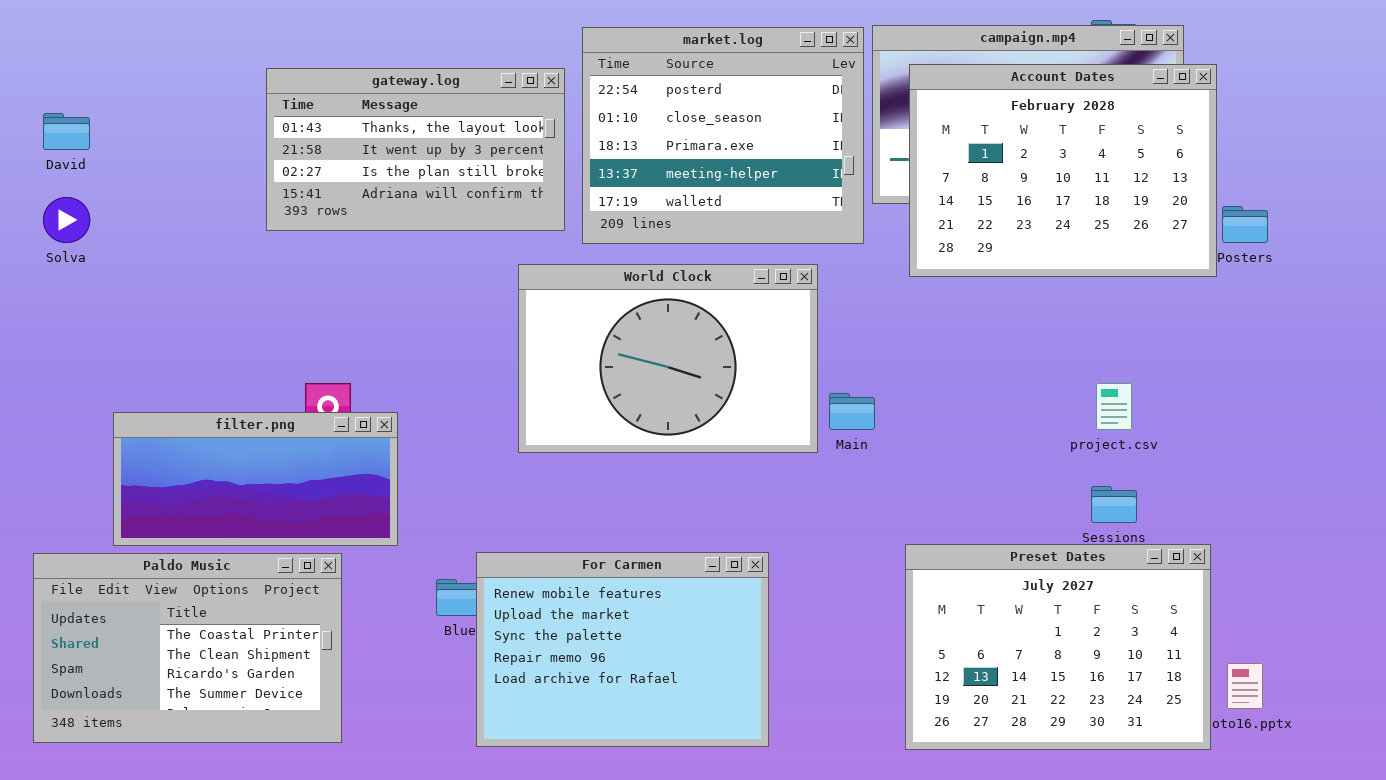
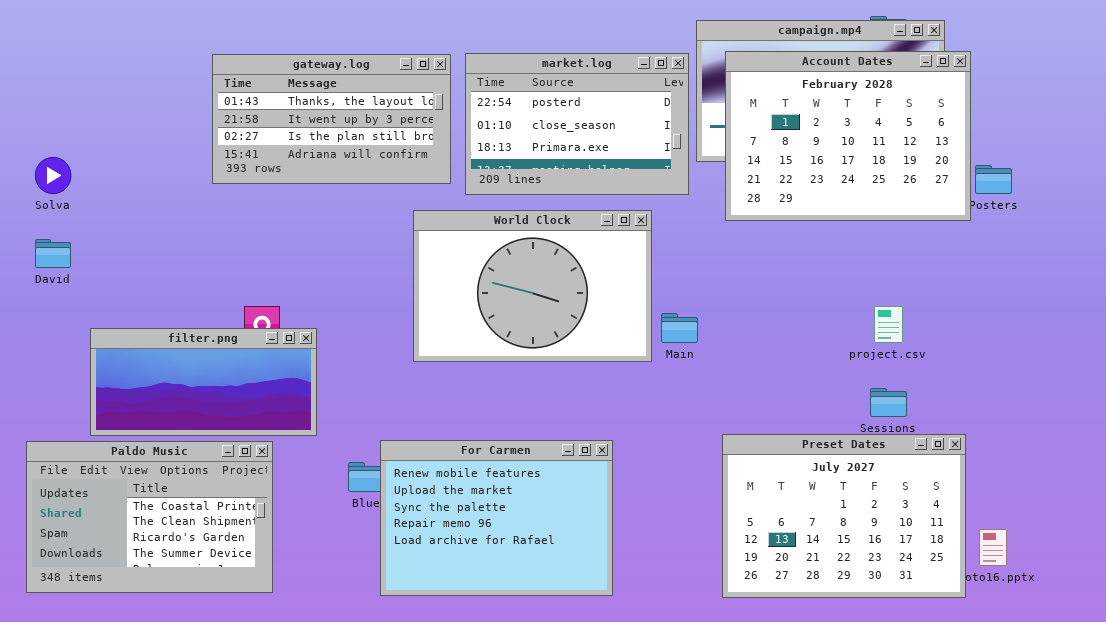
market.log: [582,27,864,244] -> [465,53,689,195], resized
David: [43,113,90,150] -> [35,239,71,268], moved

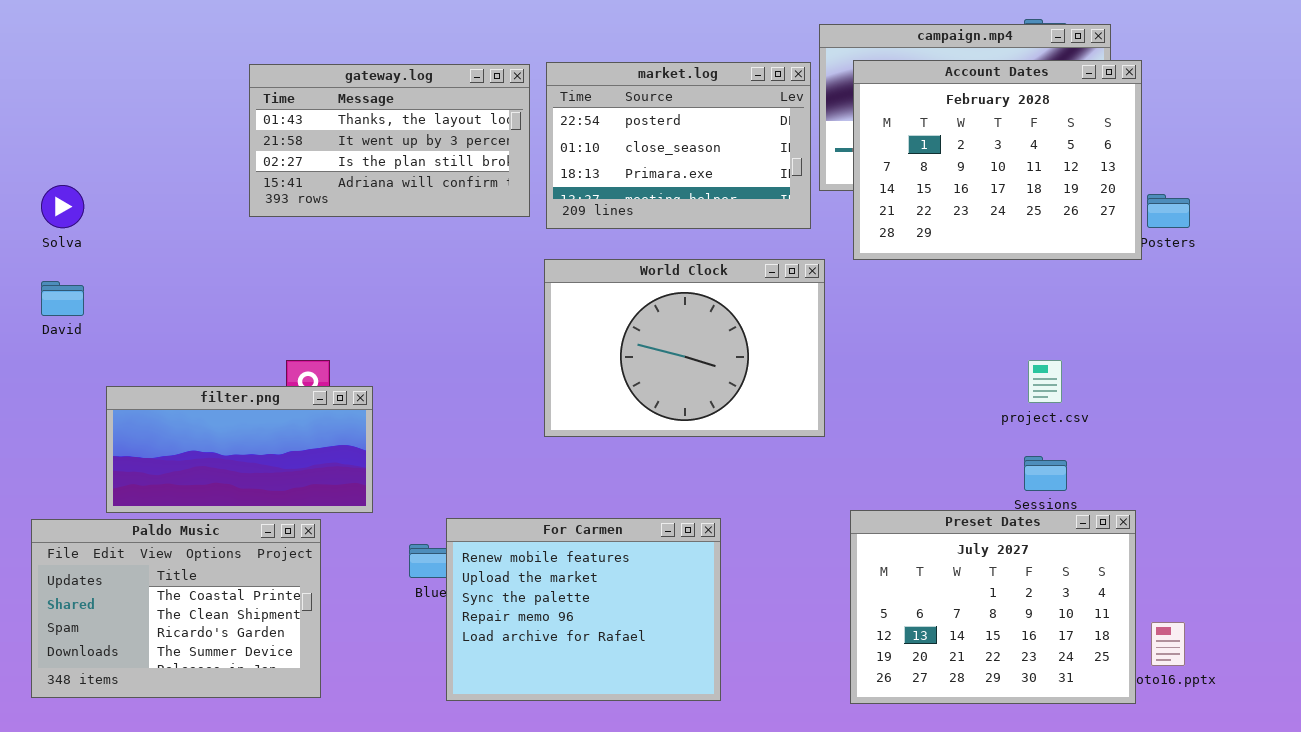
World Clock: [413,210,652,362] -> [544,259,825,437], moved

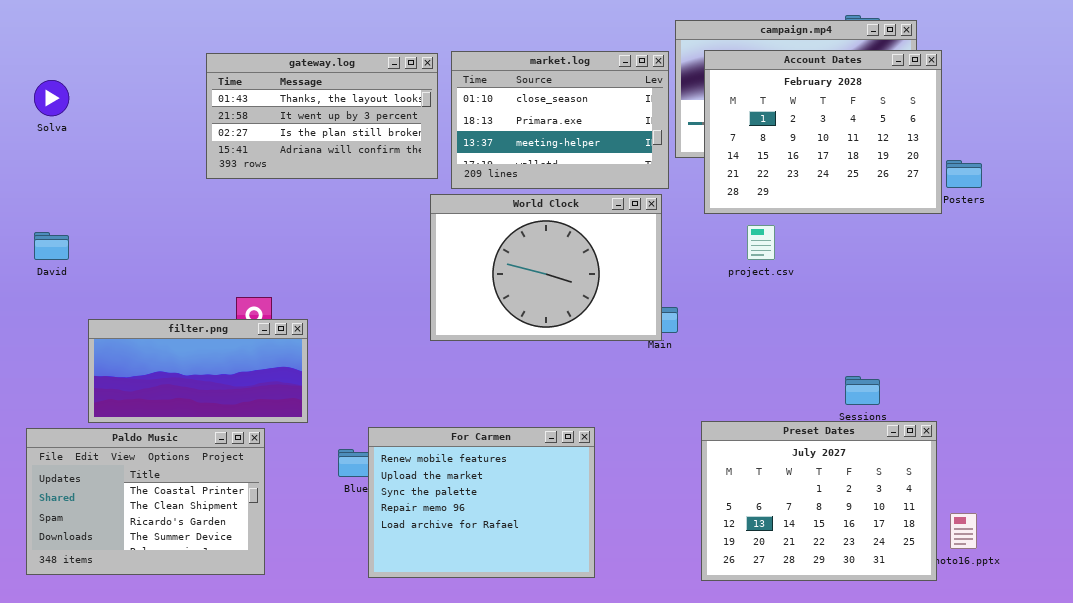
market.log: [546,62,811,229] -> [451,51,669,189], scrolled down 1 row
Solva: [41,185,84,228] -> [34,80,69,116], moved
World Clock: [544,259,825,437] -> [430,194,662,341], moved
project.csv: [1028,360,1062,403] -> [747,225,775,260], moved

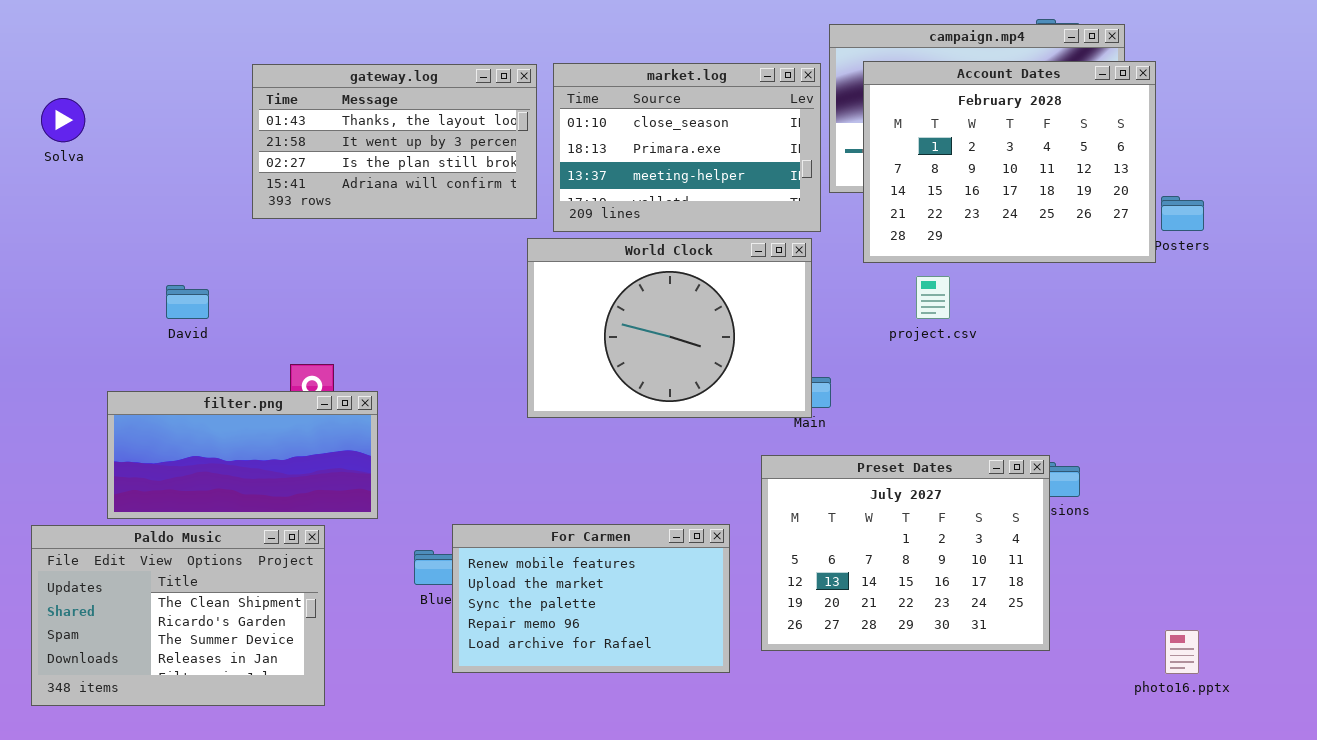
David: [34,232,69,260] -> [166,285,209,319], moved
Preset Dates: [701,421,937,581] -> [761,455,1050,651], moved
For Carmen: [368,427,595,578] -> [452,524,730,673], resized
Paldo Music: [26,428,265,575] -> [31,525,325,706], scrolled down 1 row

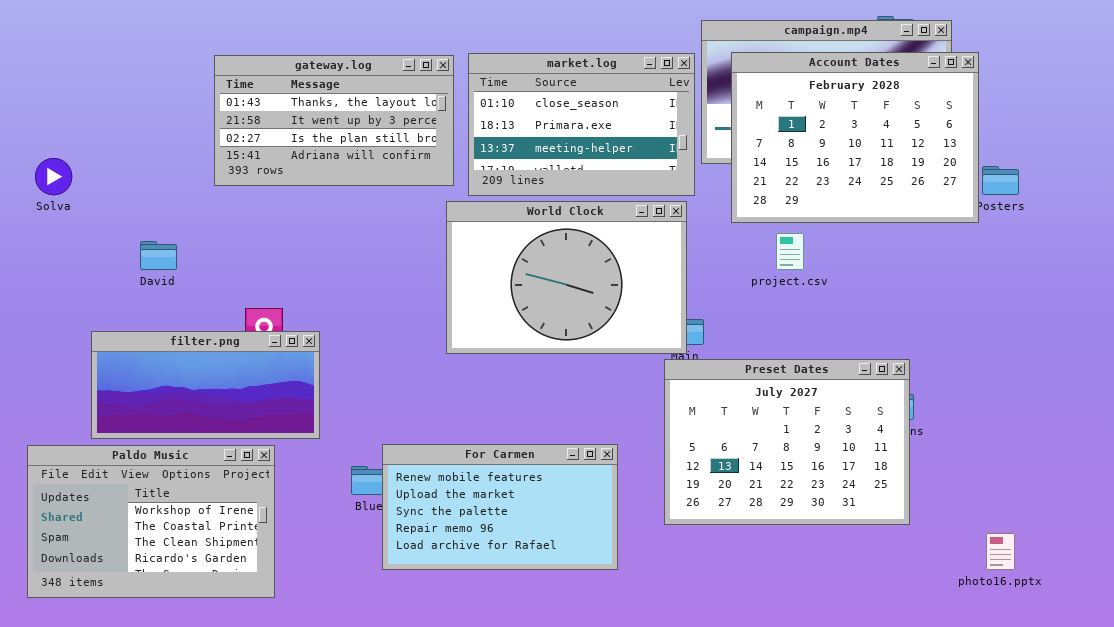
Solva: [41,98,85,142] -> [35,158,72,195], moved
Preset Dates: [761,455,1050,651] -> [664,359,910,525], moved
Paldo Music: [31,525,325,706] -> [27,445,275,598], scrolled up 2 rows

